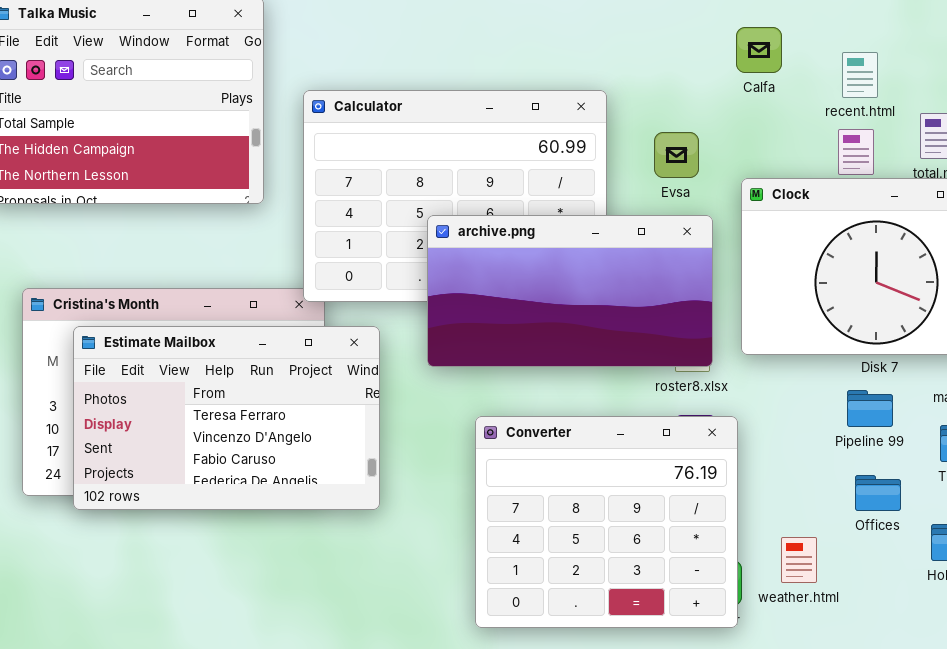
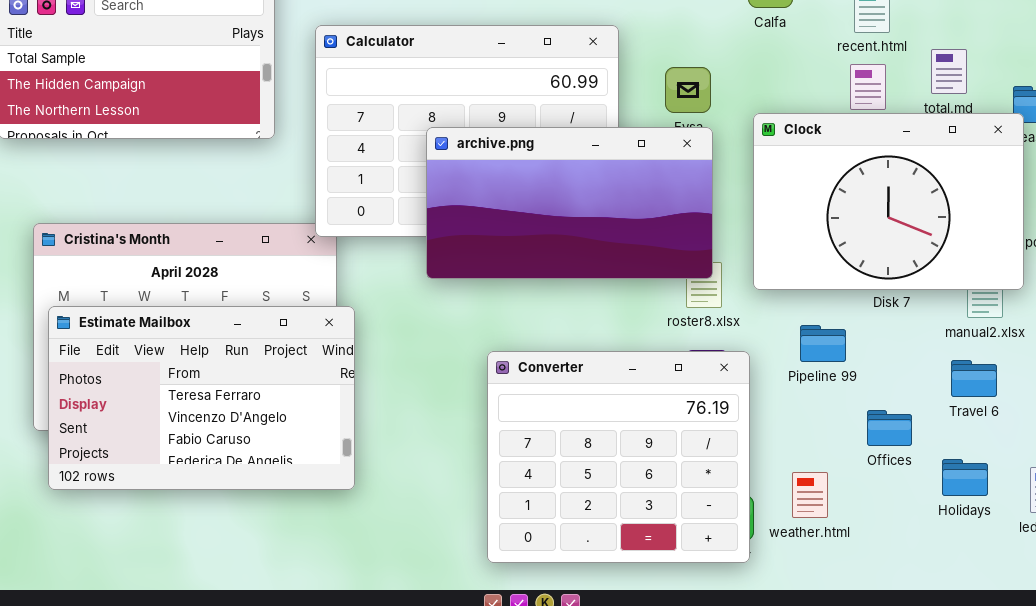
archive.png: [427,215,713,367] -> [426,127,713,279], moved
Estimate Mailbox: [73,326,380,510] -> [48,306,355,490], moved
Pipeline 99: [847,390,893,427] -> [800,325,846,362], moved

